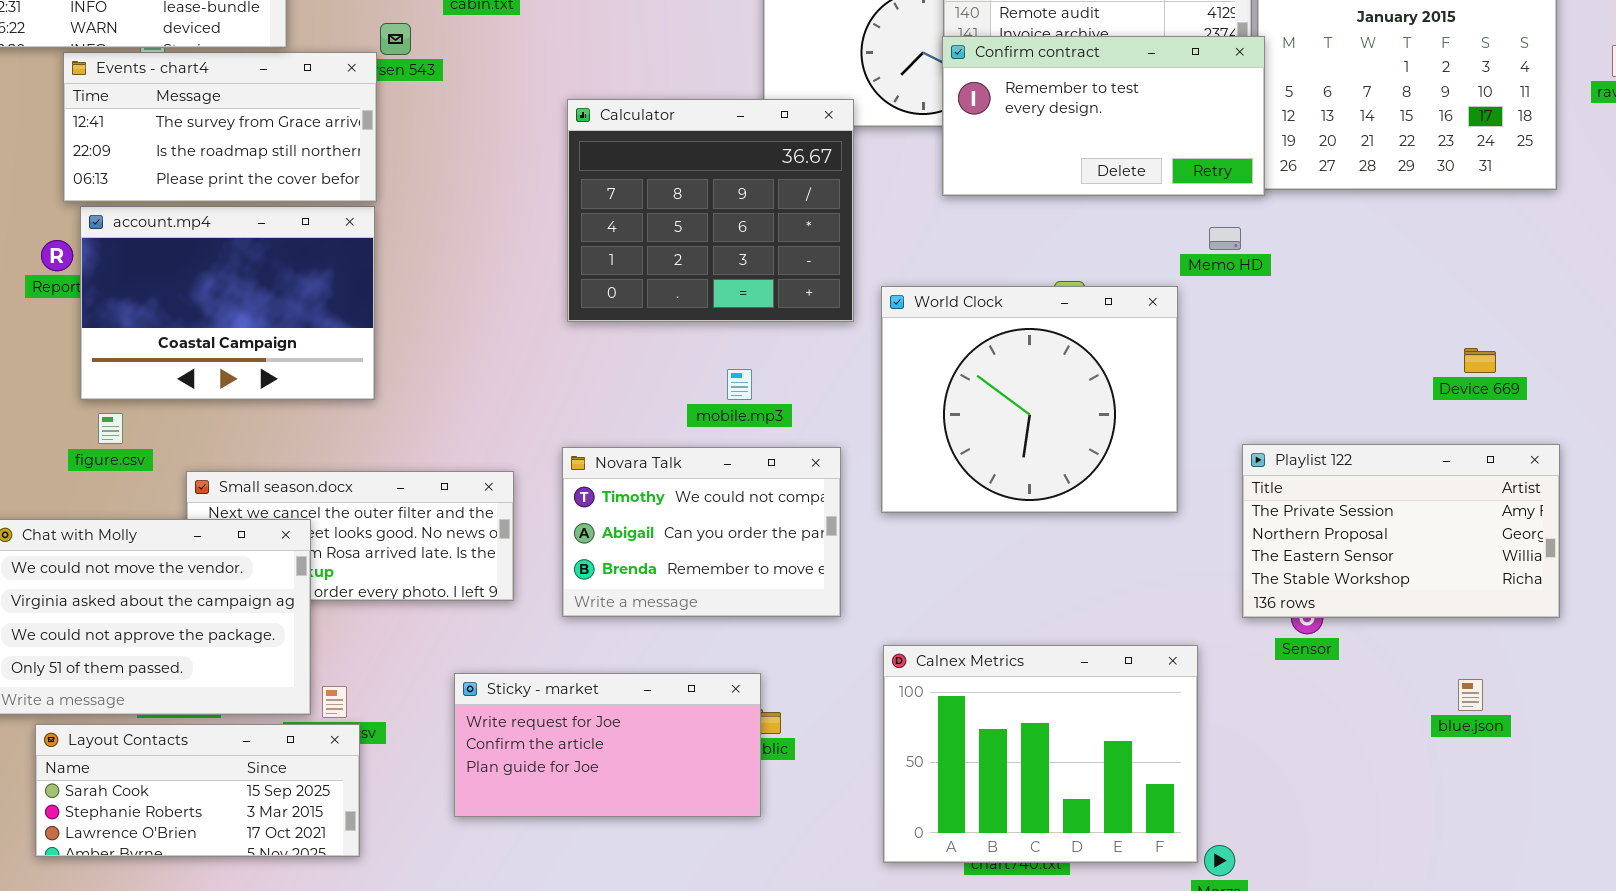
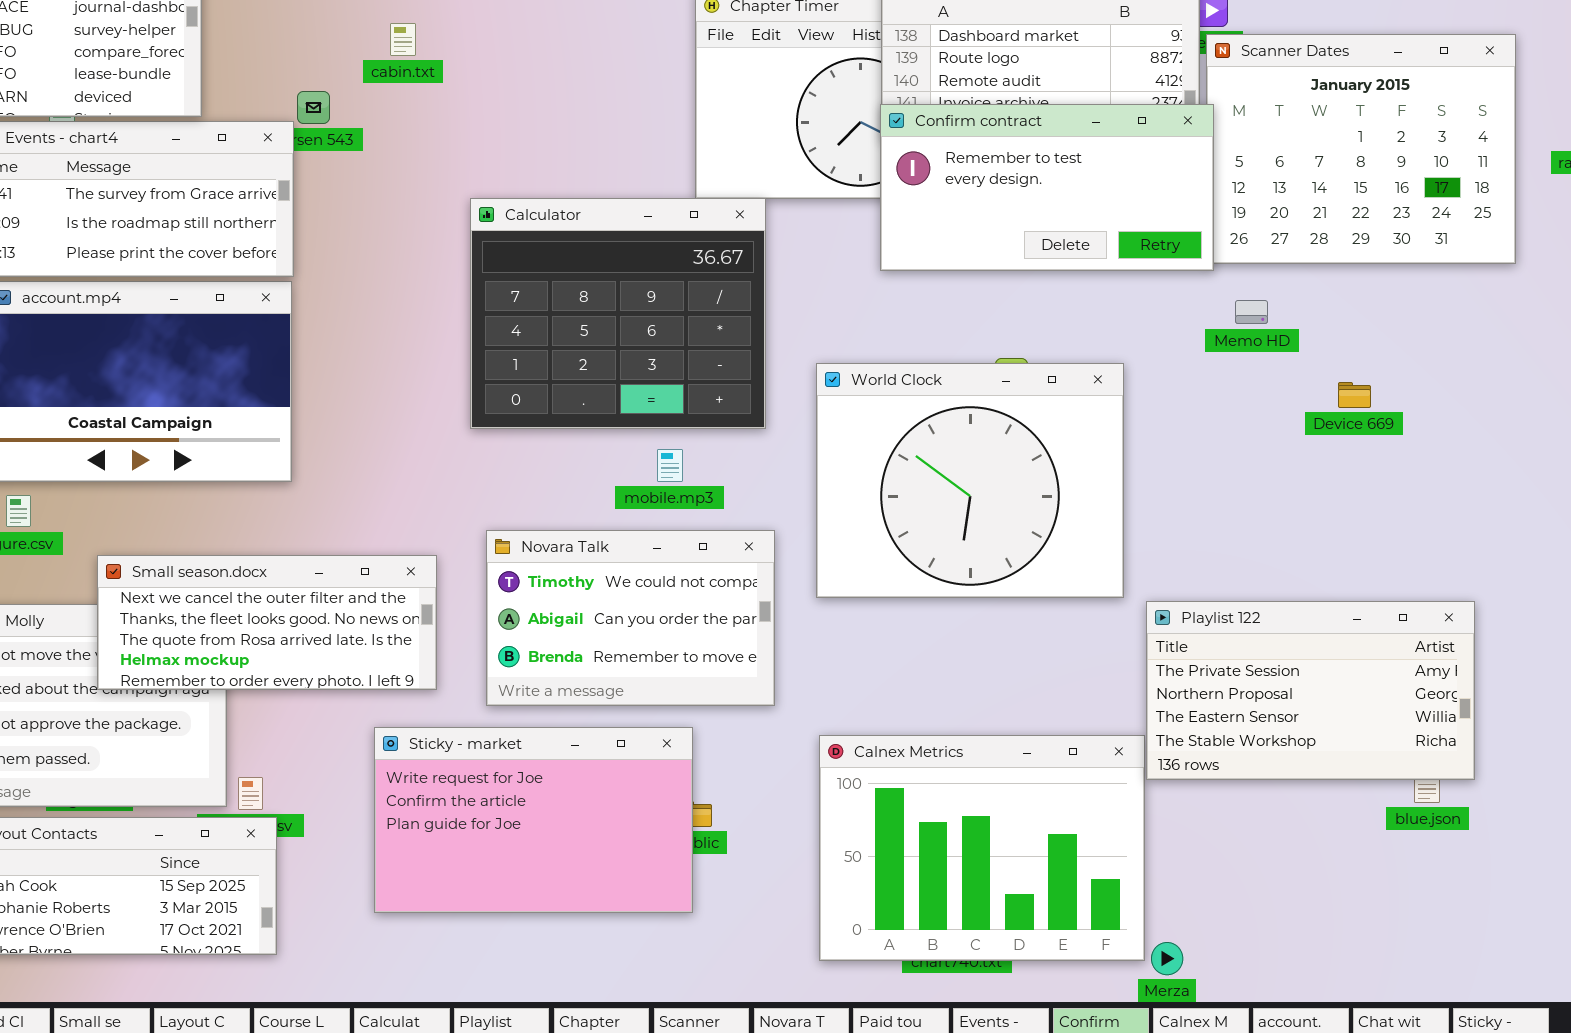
Calculator: [567,99,854,322] -> [470,198,766,429], moved
Memo HD: [1209,227,1241,250] -> [1235,300,1268,324], moved
Device 669: [1464,348,1496,373] -> [1338,382,1371,408], moved
Playlist 122: [1242,444,1560,618] -> [1146,601,1475,780], moved
Small season.docx: [186,471,514,601] -> [97,555,437,690], raised
Sticky - market: [454,673,761,817] -> [374,727,693,913], resized

